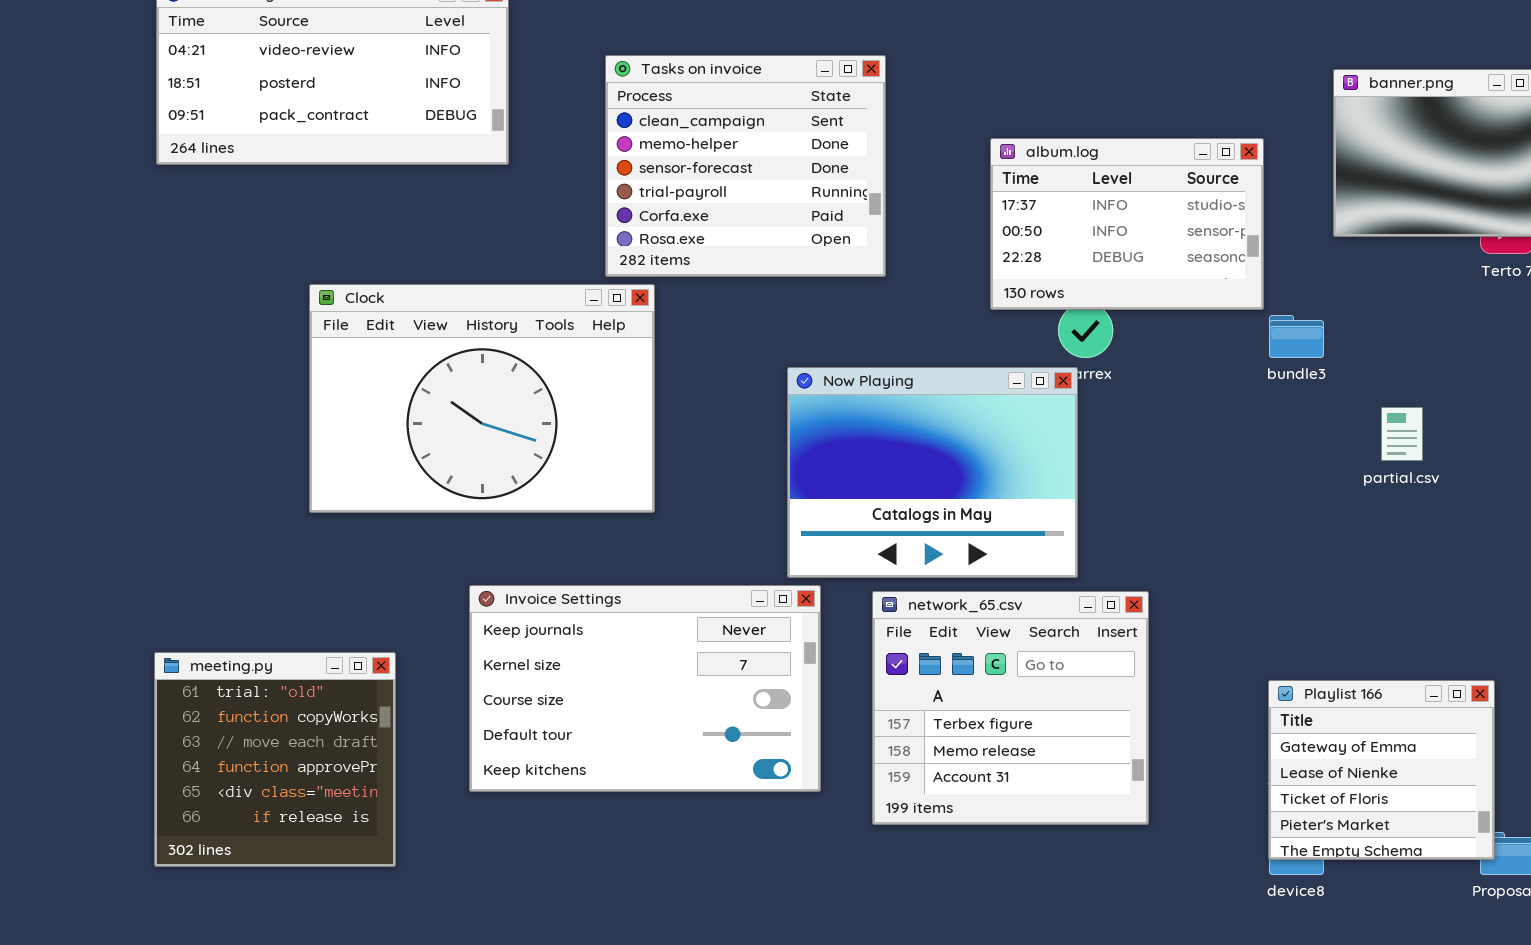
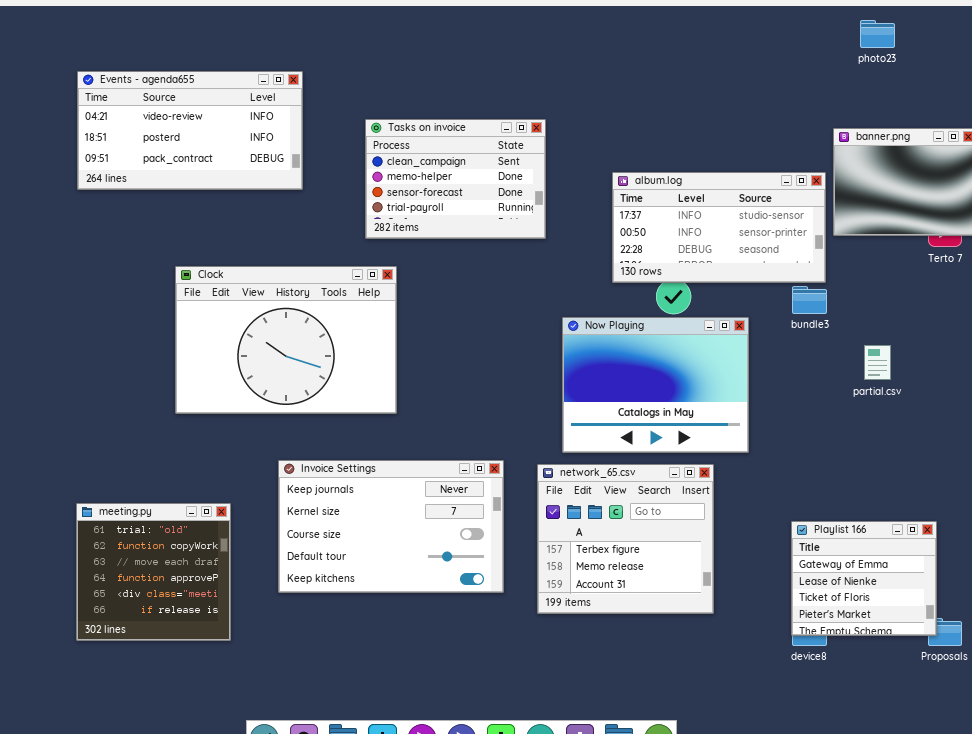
Tasks on invoice: [605,55,886,277] -> [365,119,546,239], resized
album.log: [990,138,1264,310] -> [612,172,826,283], resized
Now Playing: [787,367,1078,578] -> [562,317,749,453], moved

